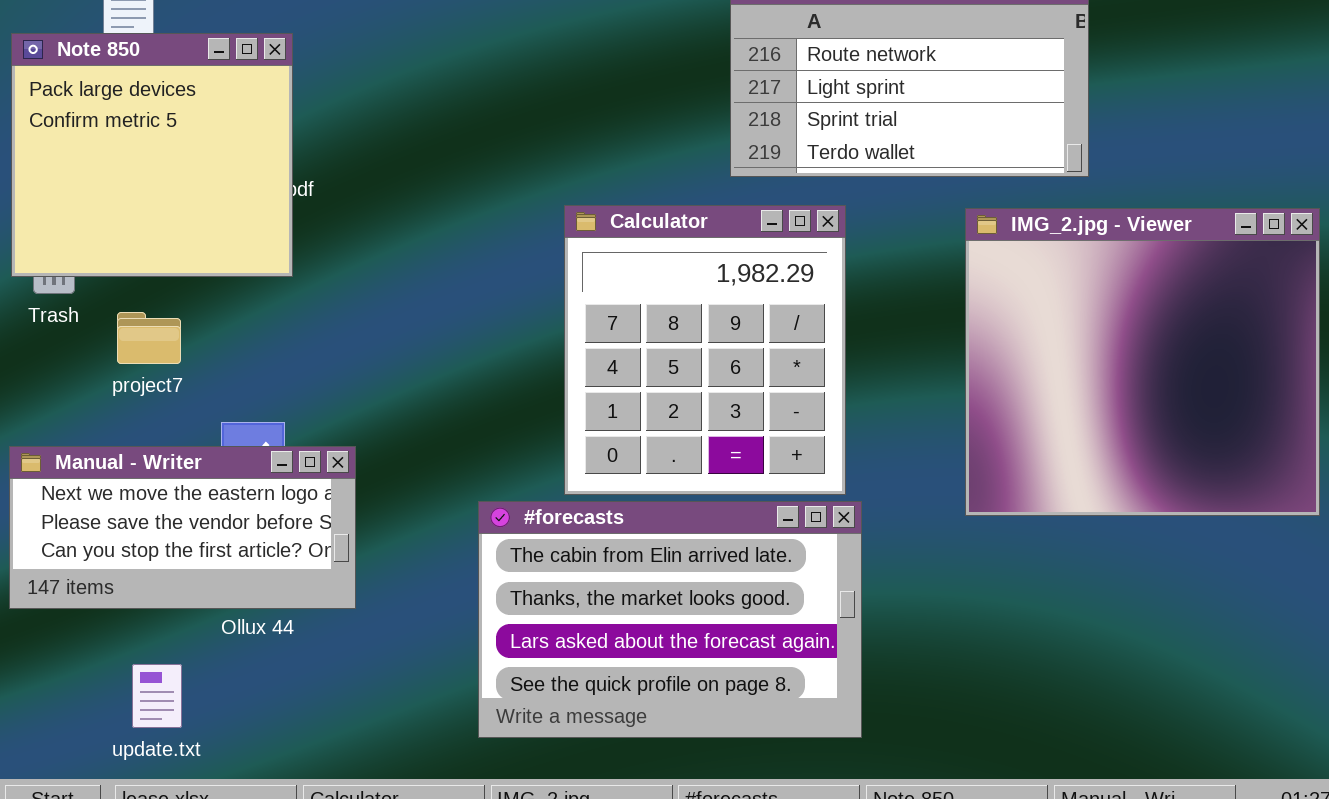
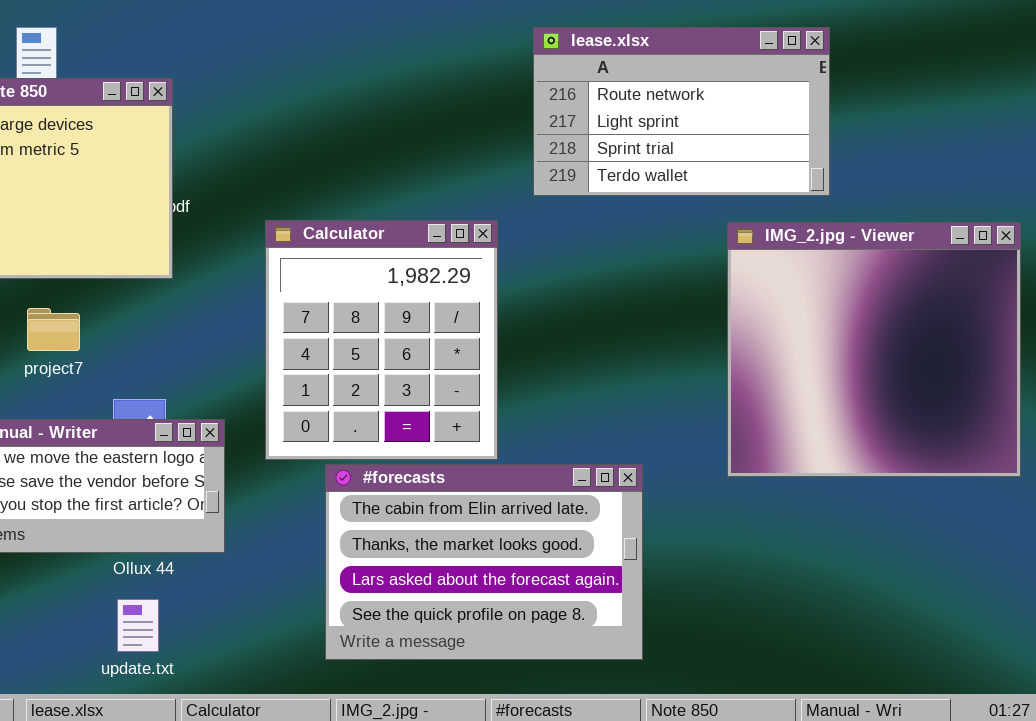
Calculator: [564,205,846,495] -> [265,220,498,460], moved
update.txt: [132,664,182,728] -> [117,599,159,652], moved

